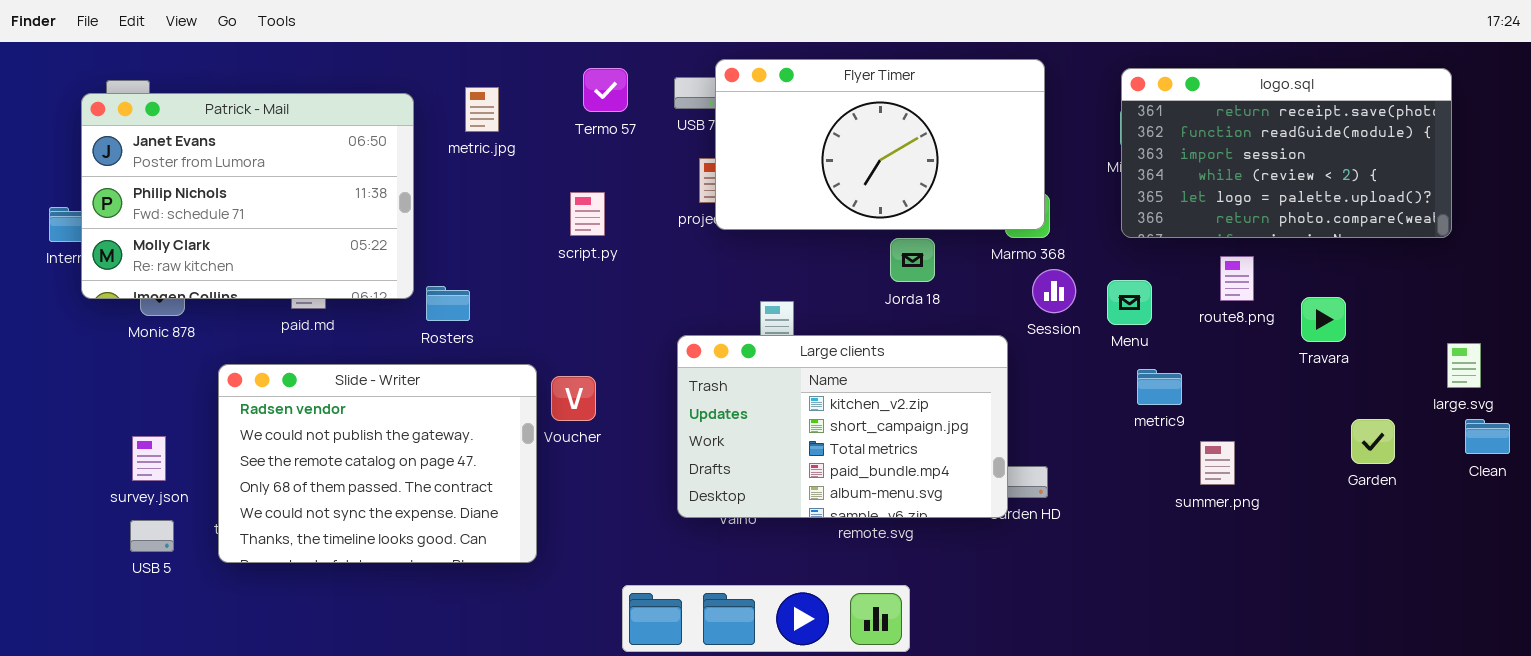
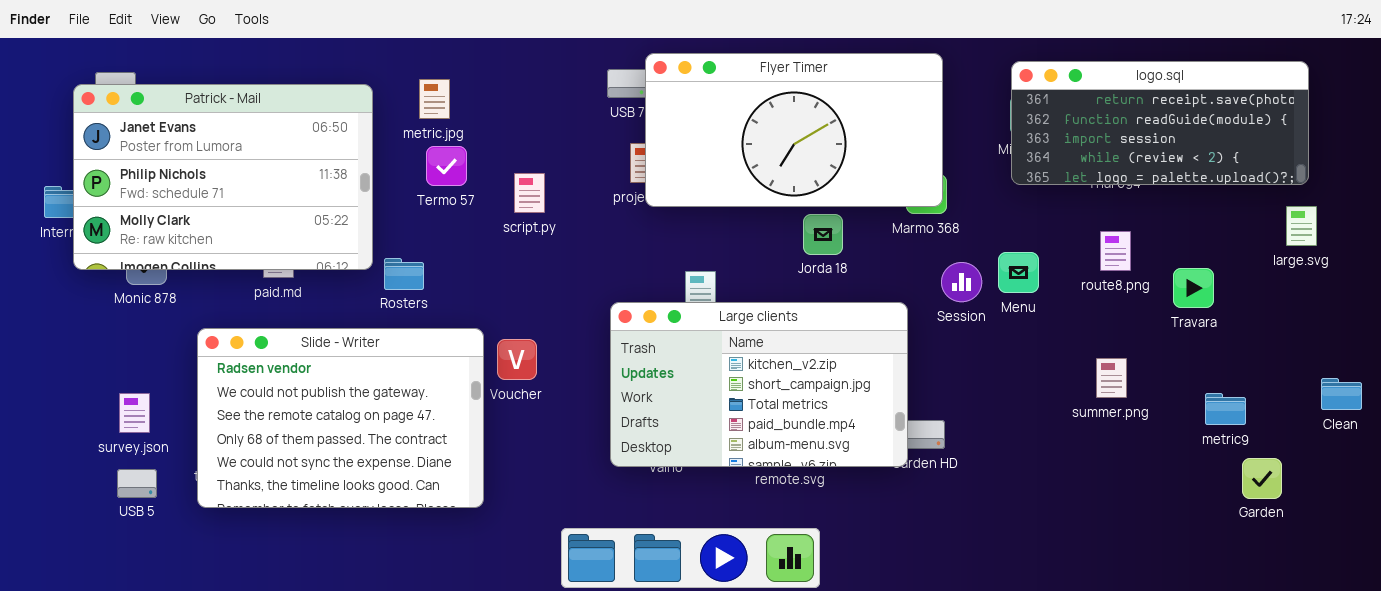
Termo 57: [583,68,628,112] -> [426,146,467,186], moved
logo.sql: [1121,68,1452,238] -> [1011,61,1309,185], resized
Session: [1032,269,1076,313] -> [941,262,982,302], moved
large.svg: [1447,343,1481,388] -> [1286,206,1317,246], moved
metric9: [1137,369,1182,405] -> [1205,393,1246,425], moved
Garden: [1351,419,1395,464] -> [1242,458,1282,499], moved
summer.png: [1200,441,1235,485] -> [1096,358,1127,398], moved

